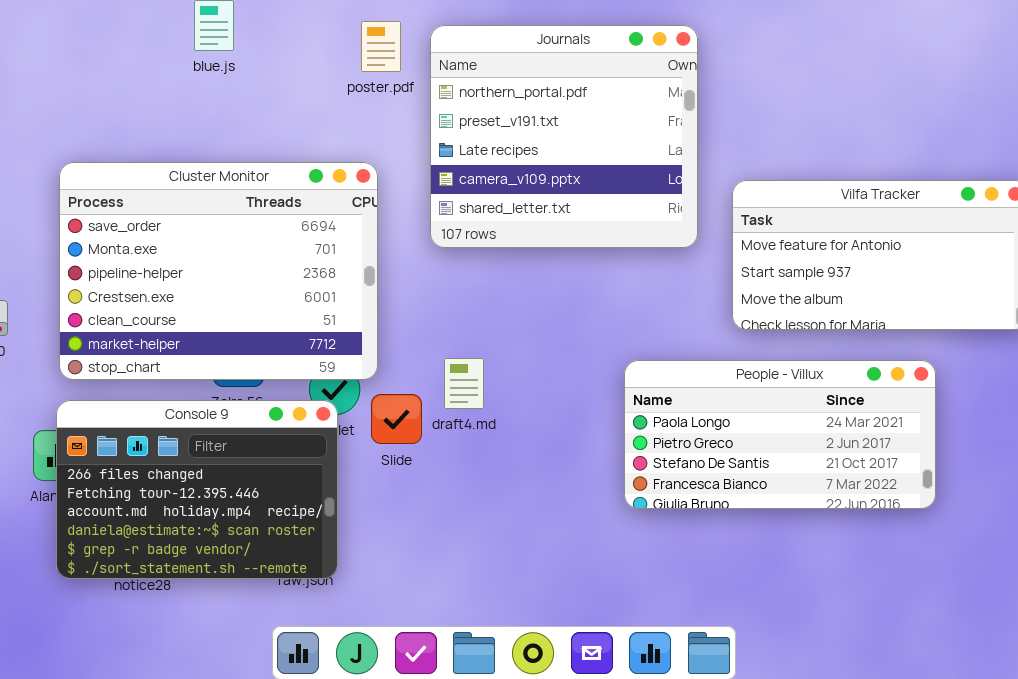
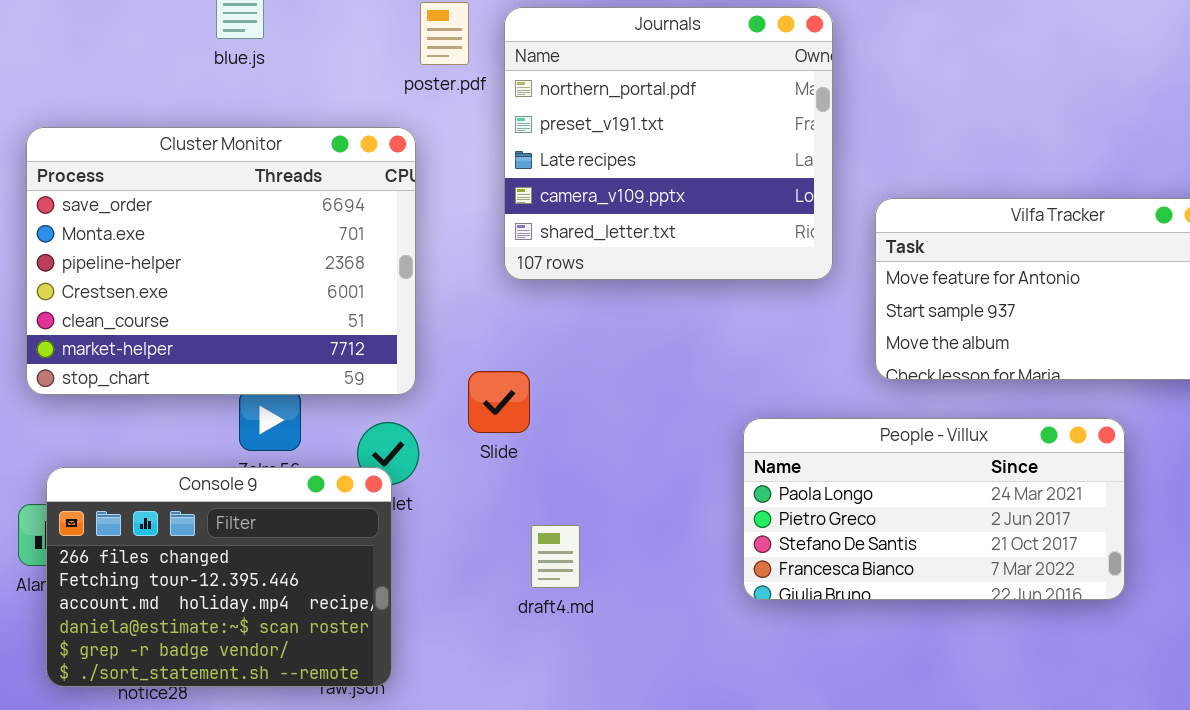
Cluster Monitor: [59,162,378,380] -> [26,127,416,395], moved
draft4.md: [444,358,484,409] -> [531,525,580,588], moved
Slide: [371,394,422,444] -> [468,371,530,433], moved

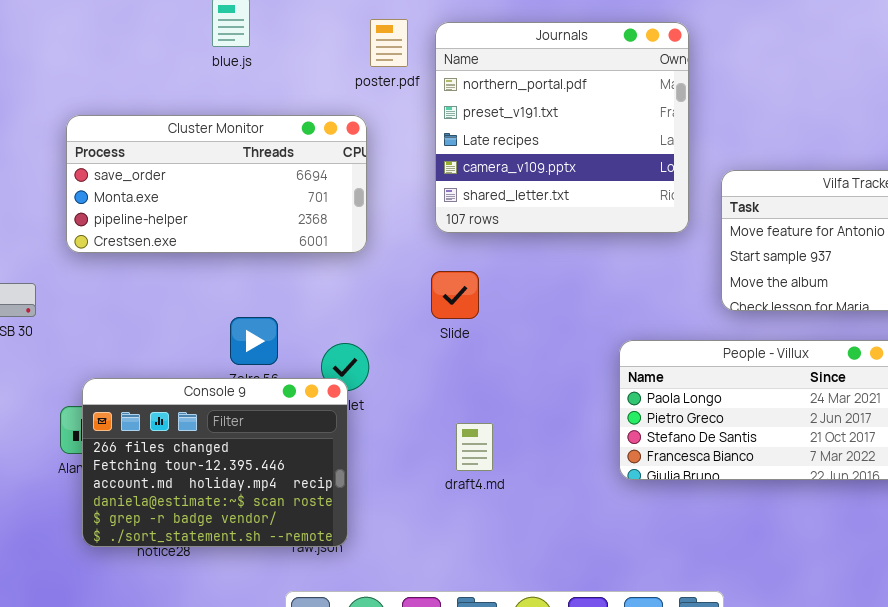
Cluster Monitor: [26,127,416,395] -> [66,115,367,253], resized
Slide: [468,371,530,433] -> [431,271,479,319], moved

